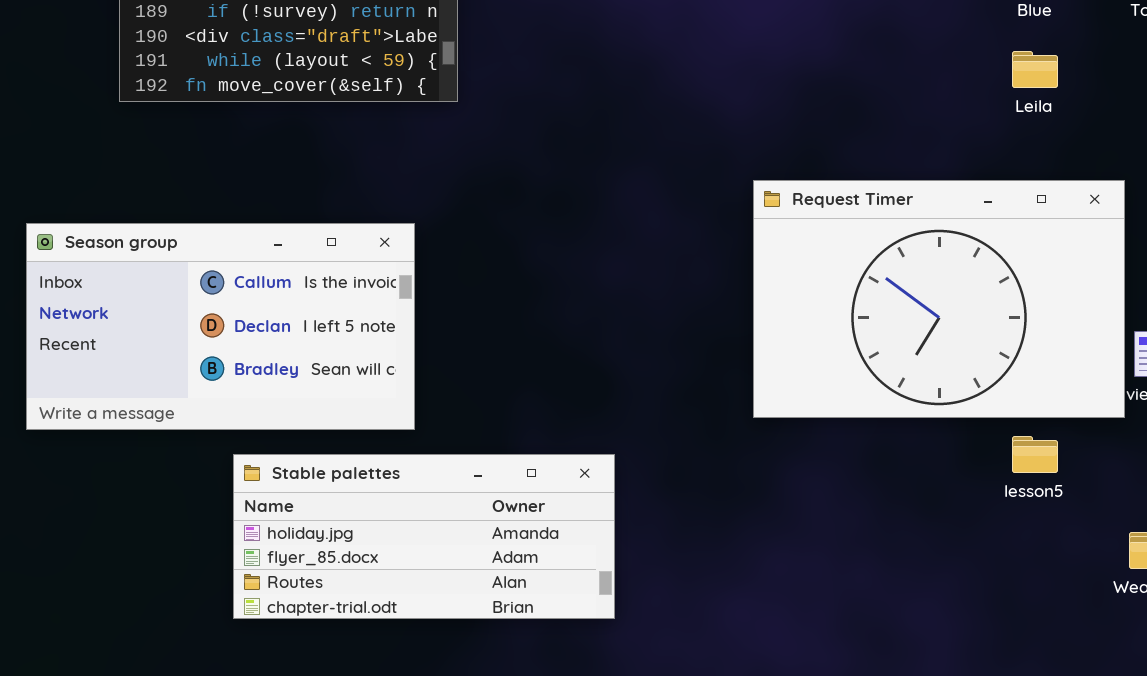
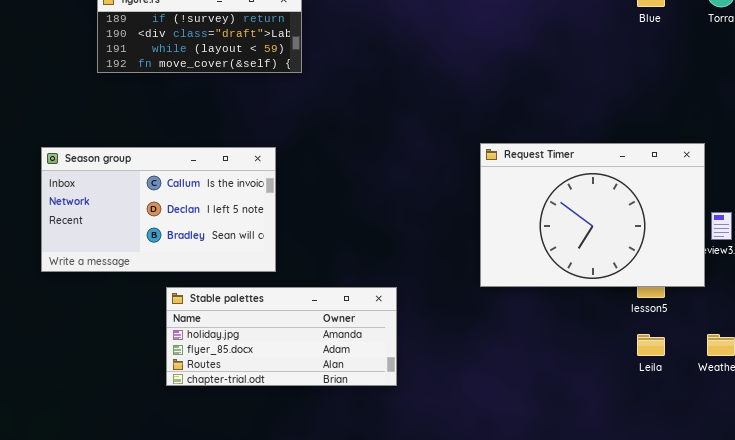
Leila: [1012,51,1058,88] -> [637,334,665,356], moved
Request Timer: [753,180,1125,418] -> [480,143,705,287], moved

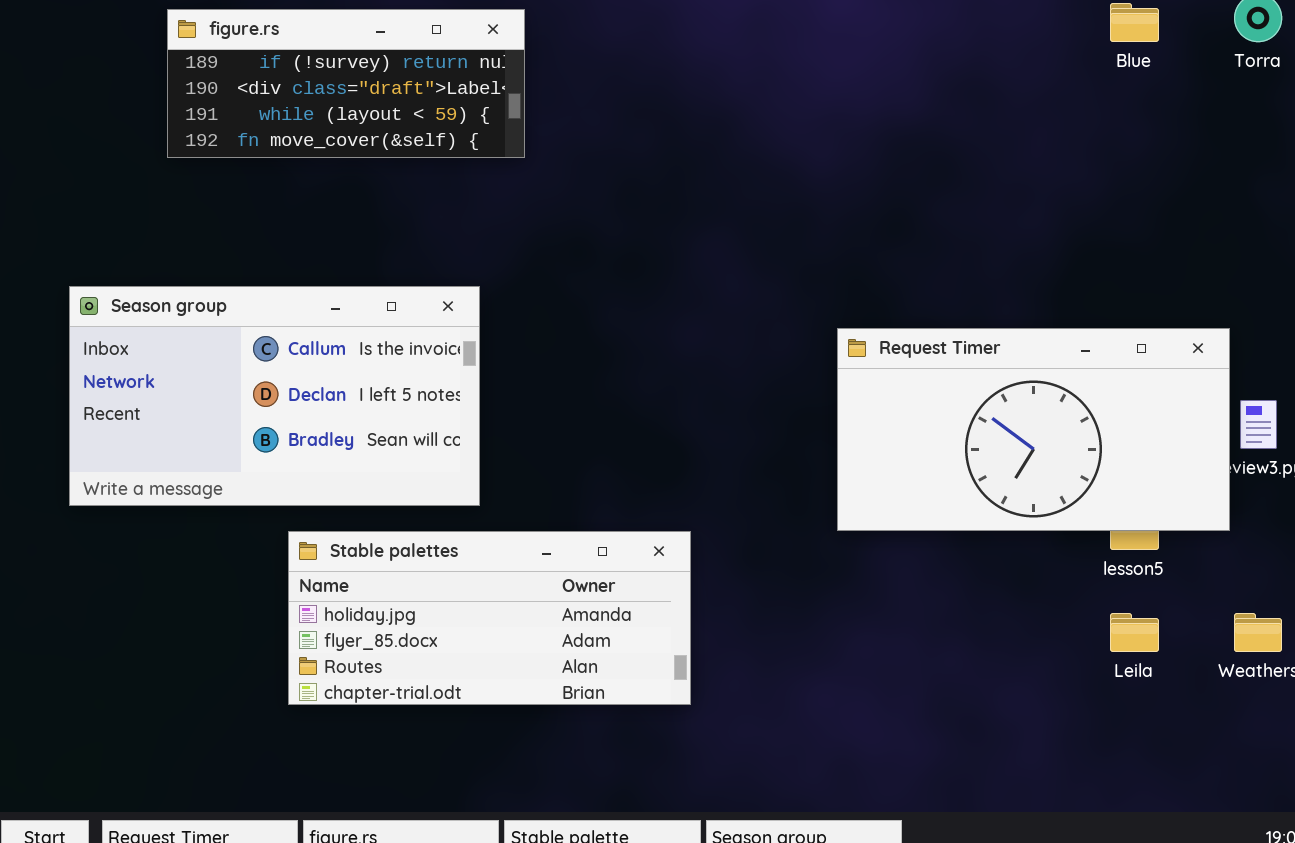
Request Timer: [480,143,705,287] -> [837,328,1230,531], resized

